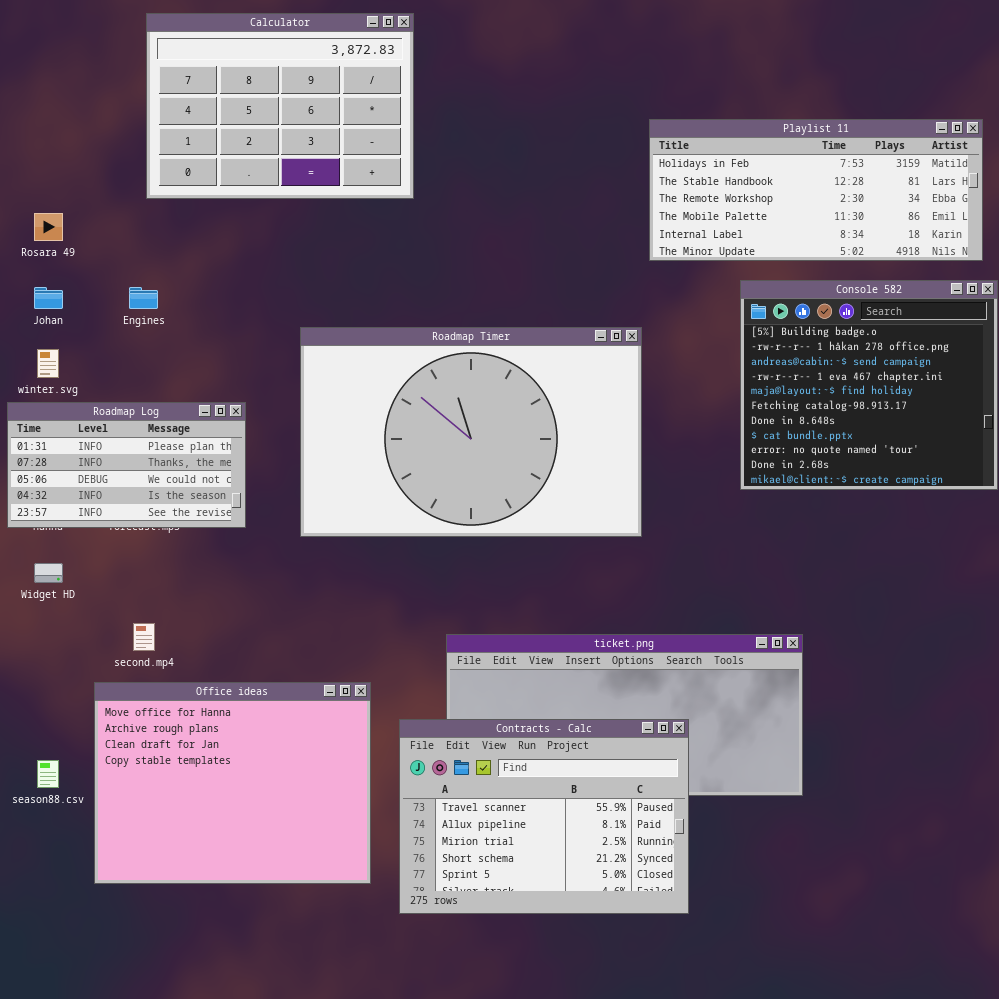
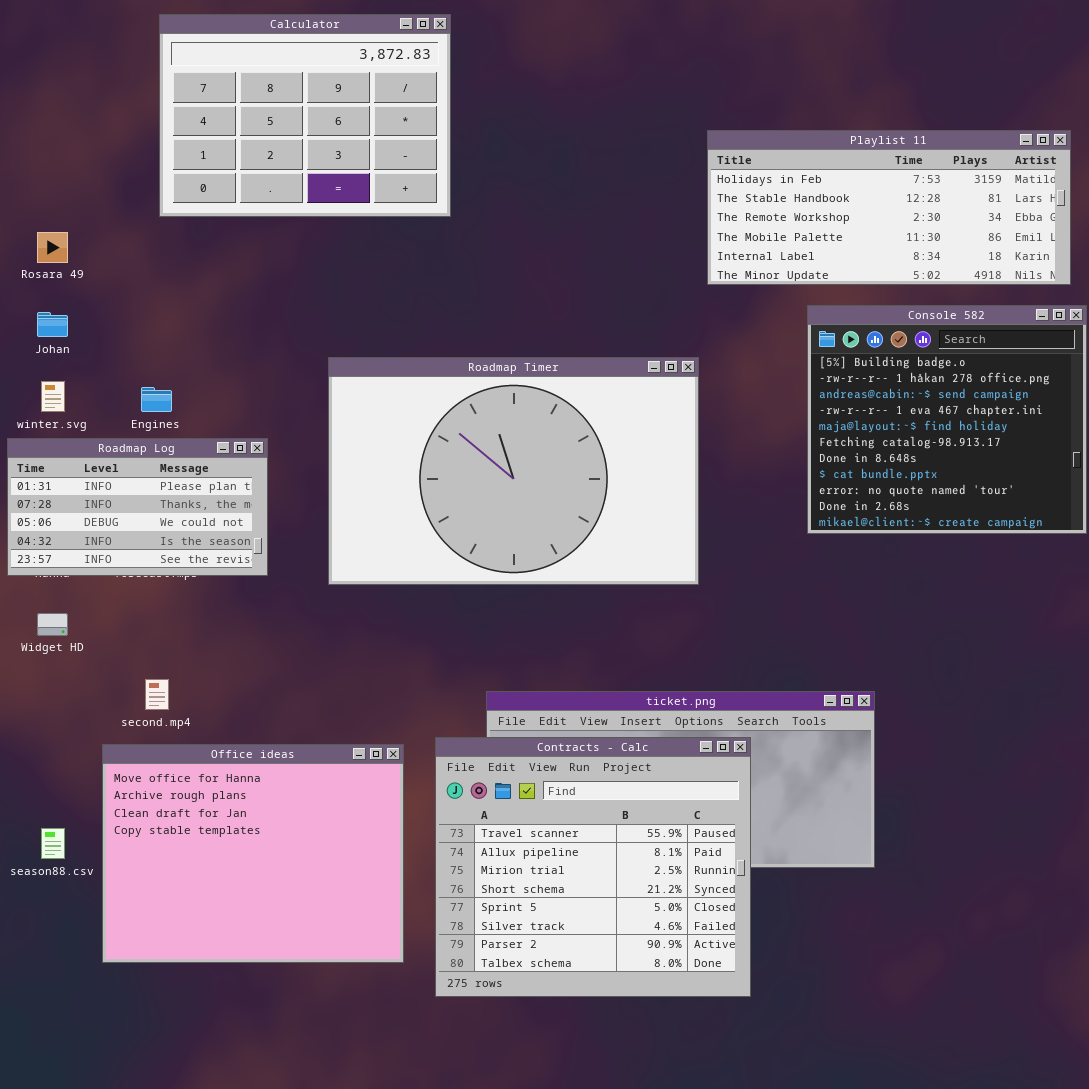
Engines: [129,287,158,309] -> [141,387,172,412], moved
Contracts - Calc: [399,719,689,914] -> [435,737,751,997], resized

